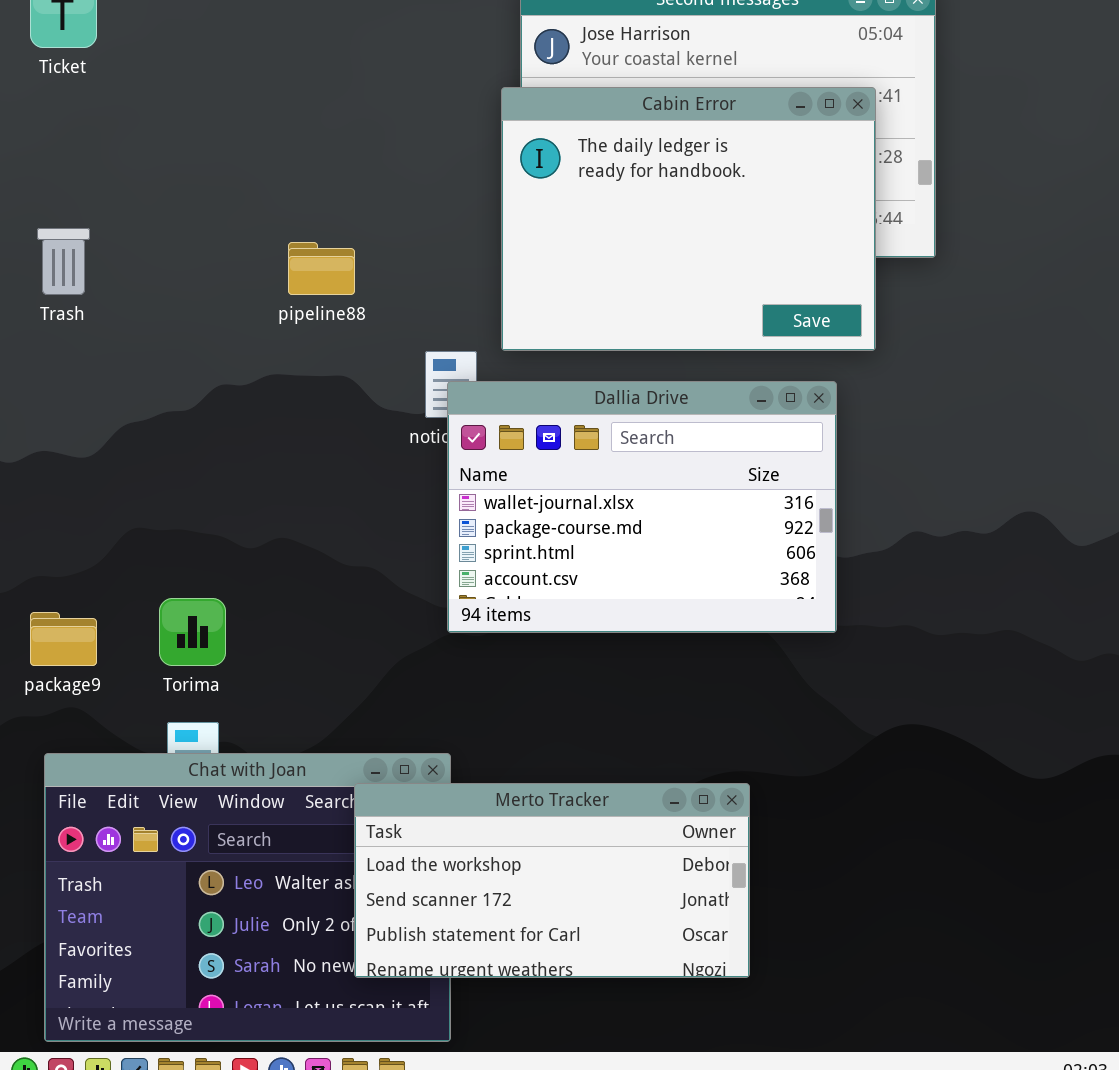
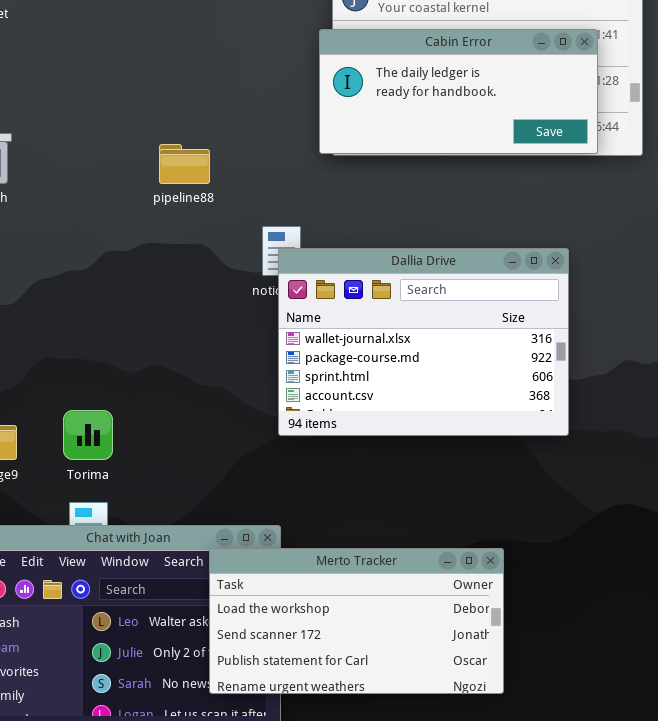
Cabin Error: [501,87,876,351] -> [319,29,598,154], resized

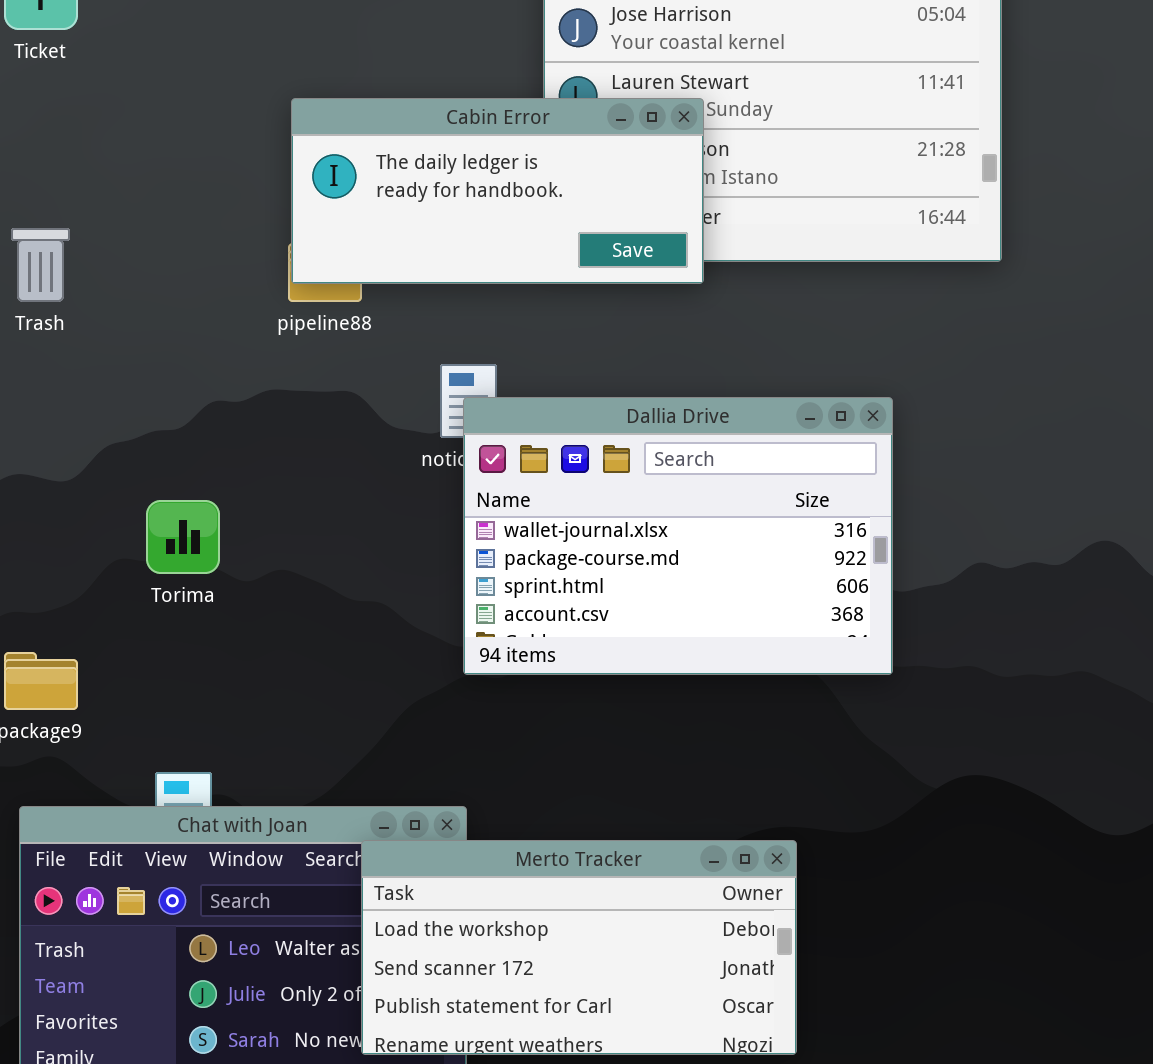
Cabin Error: [319,29,598,154] -> [291,98,704,284], moved
Torima: [63,410,113,460] -> [146,500,220,574], moved

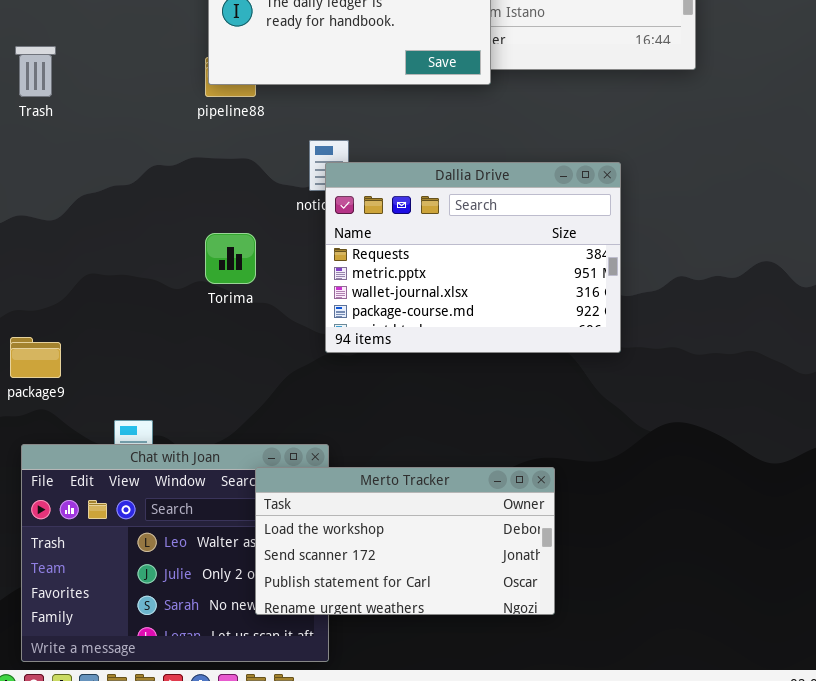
Dallia Drive: [463,397,893,675] -> [325,162,621,353], scrolled up 2 rows
Torima: [146,500,220,574] -> [205,233,256,284], moved

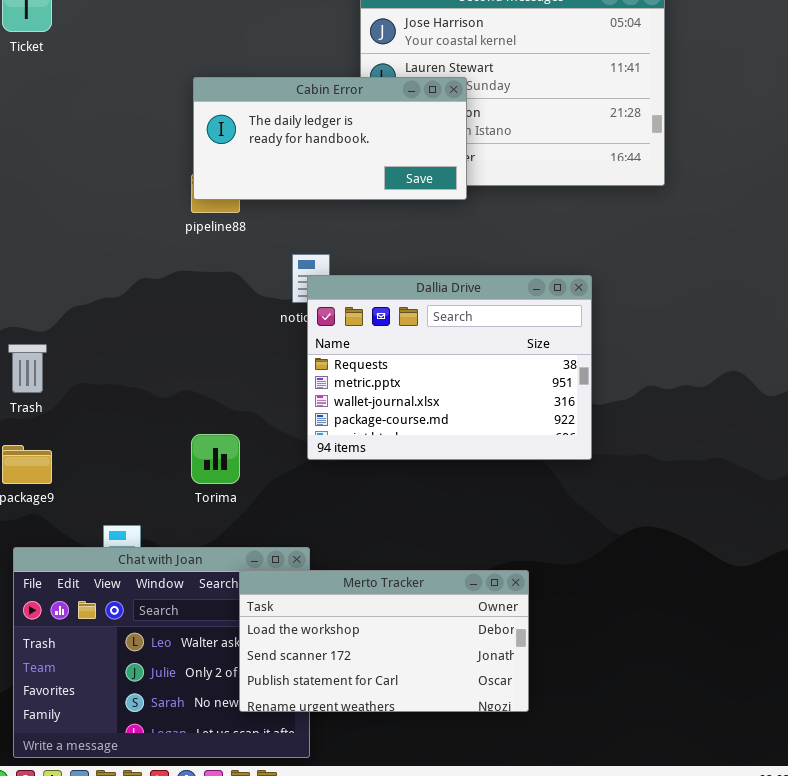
Trash: [15,46,56,97] -> [8,344,47,393], moved
Torima: [205,233,256,284] -> [191,434,240,484], moved

